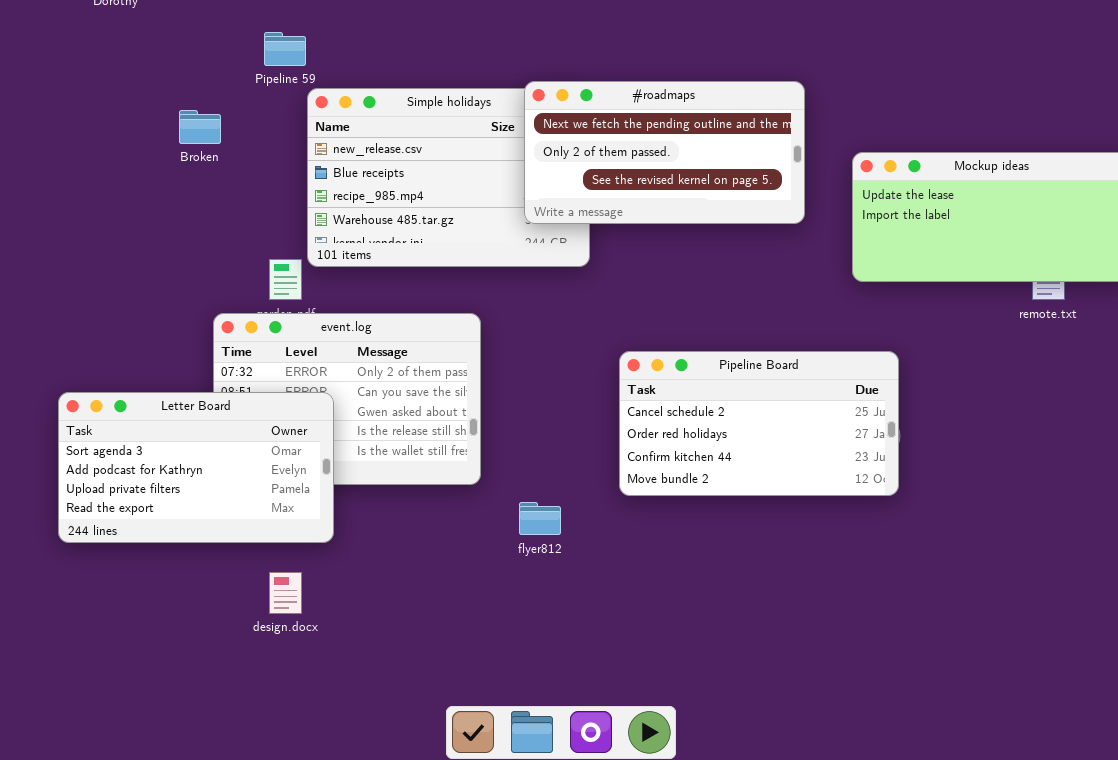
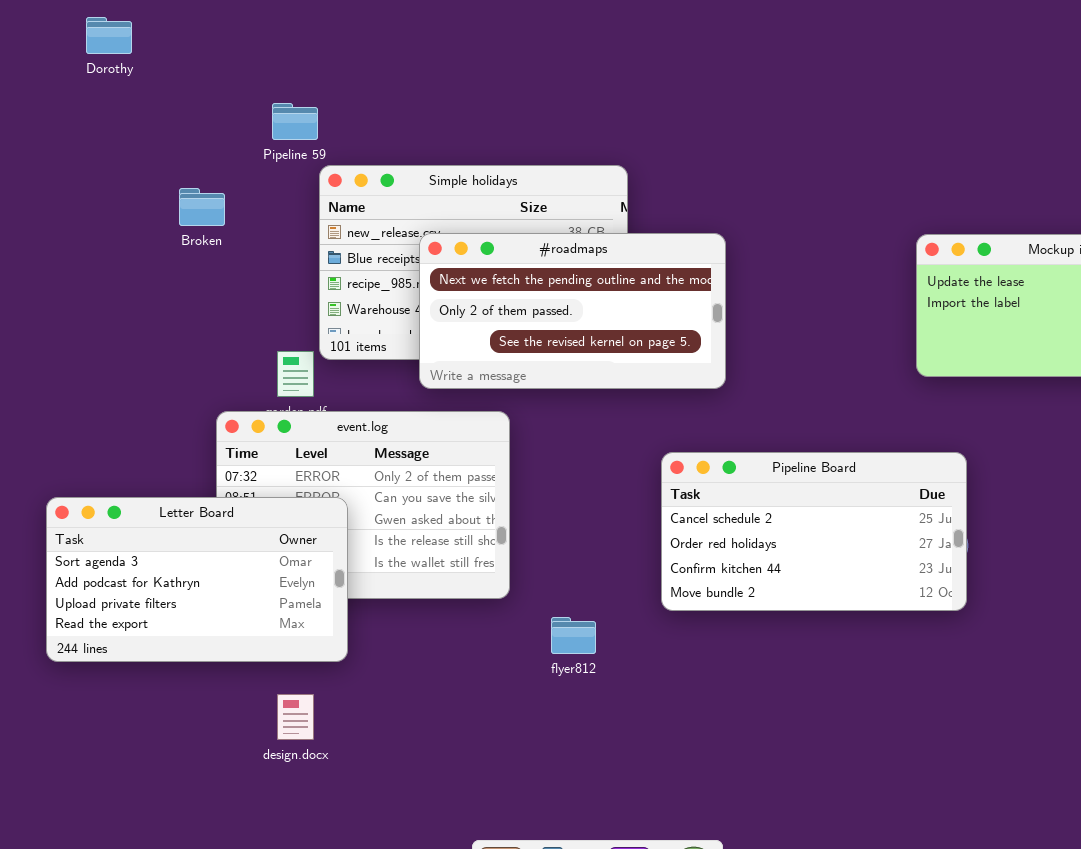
#roadmaps: [524,81,805,224] -> [419,233,726,389], moved

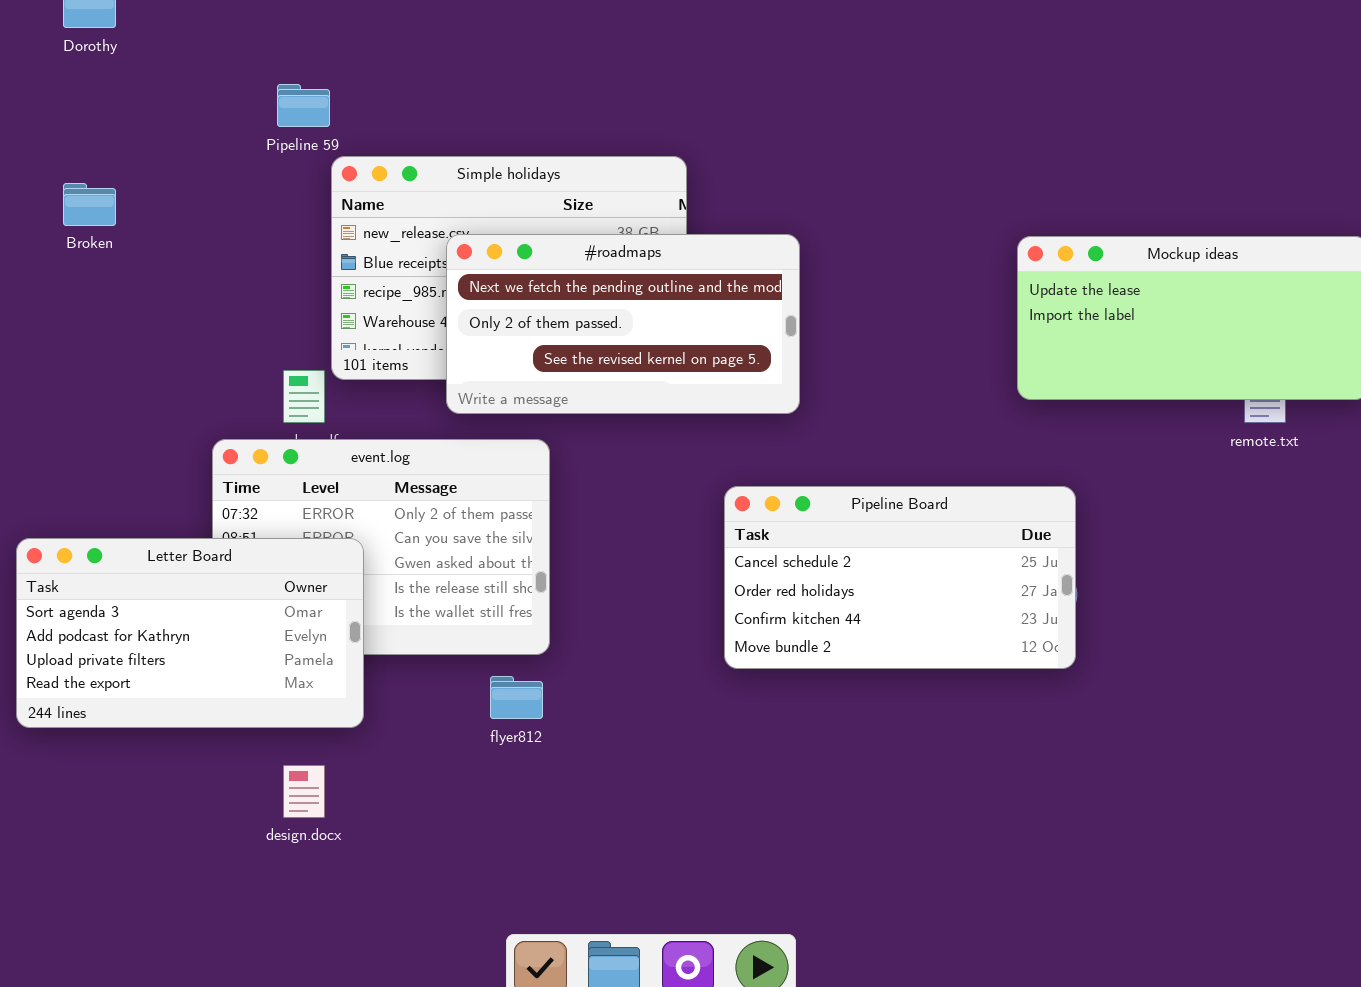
Broken: [179,188,225,226] -> [63,183,116,226], moved
flyer812: [551,617,596,654] -> [490,676,543,719], moved

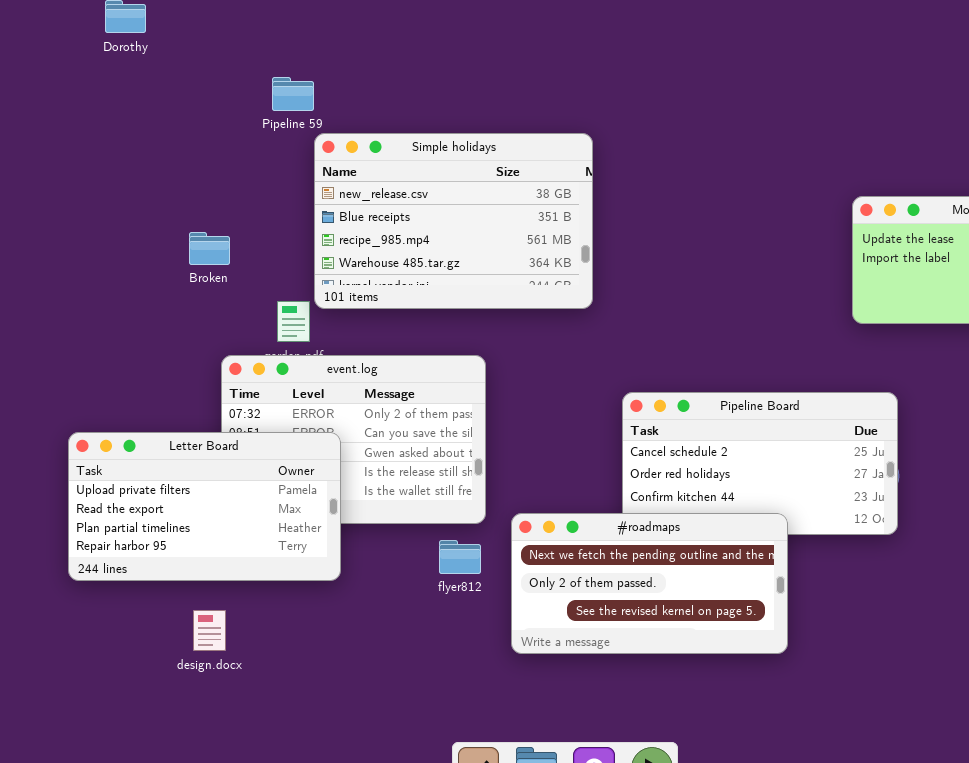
Broken: [63,183,116,226] -> [189,232,230,265], moved
#roadmaps: [446,234,800,414] -> [511,513,788,654], moved
Letter Board: [16,538,364,728] -> [68,432,341,581], scrolled down 2 rows
design.docx: [283,765,325,818] -> [193,610,226,651], moved

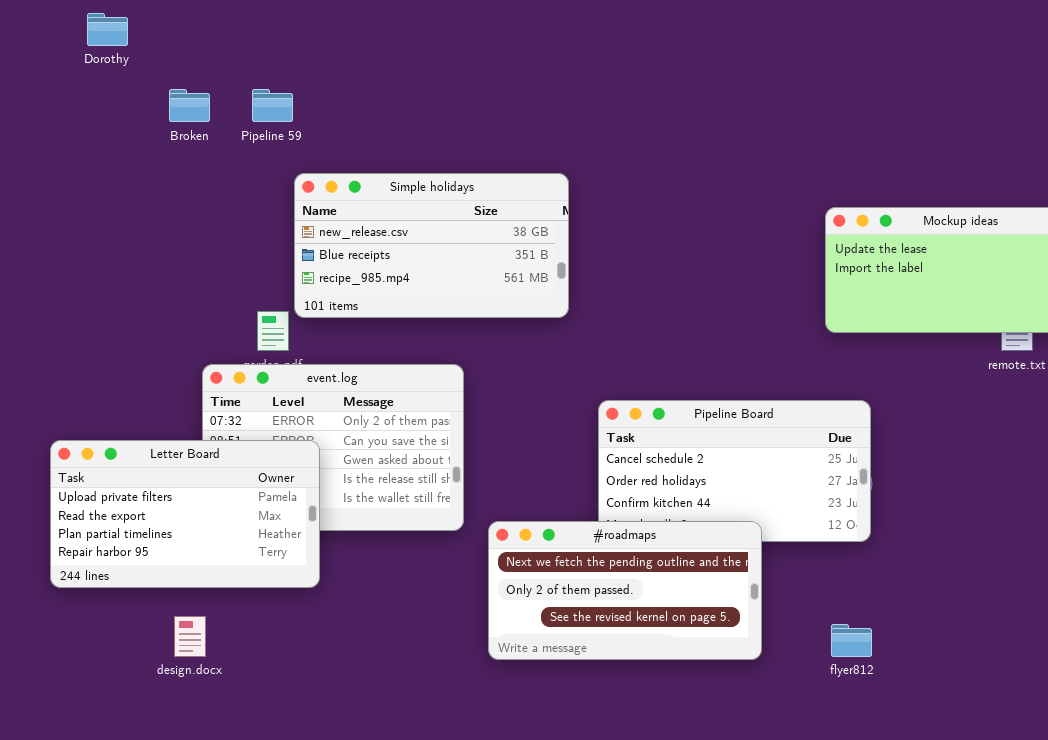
Simple holidays: [314,133,593,309] -> [294,173,569,318], resized
Broken: [189,232,230,265] -> [169,89,210,122], moved
flyer812: [439,540,481,574] -> [831,624,872,657], moved

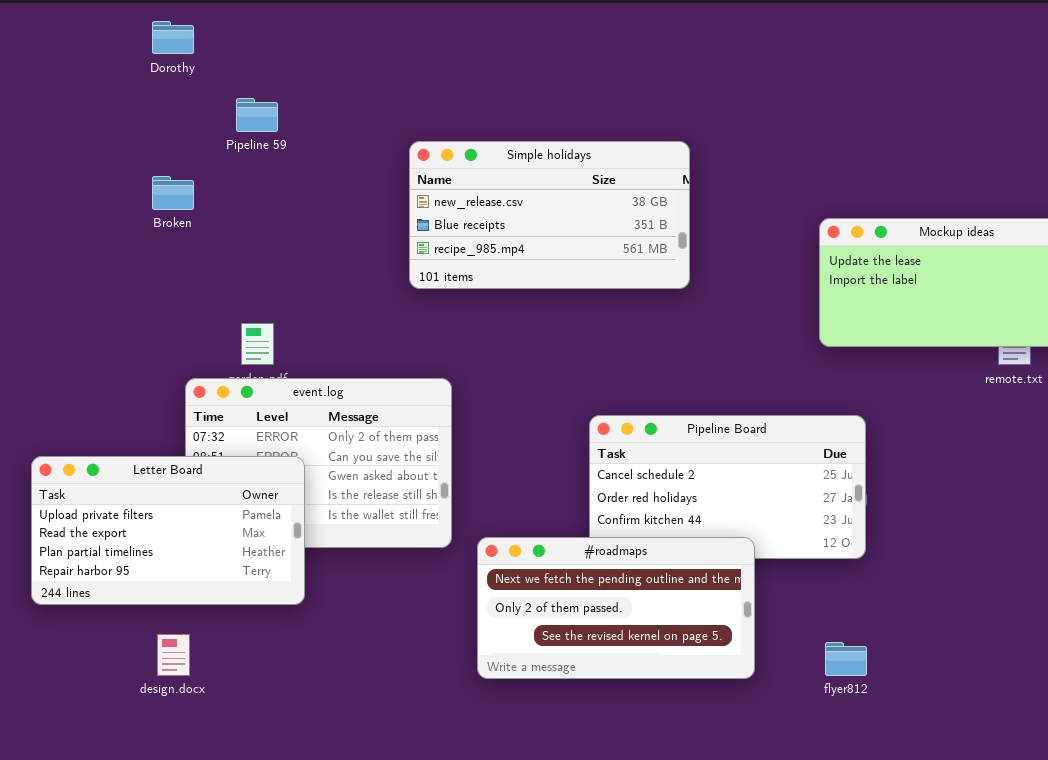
Dorothy: [87,13,128,46] -> [152,21,194,54], moved
Broken: [169,89,210,122] -> [152,176,194,210], moved
Simple holidays: [294,173,569,318] -> [409,141,690,289], moved

